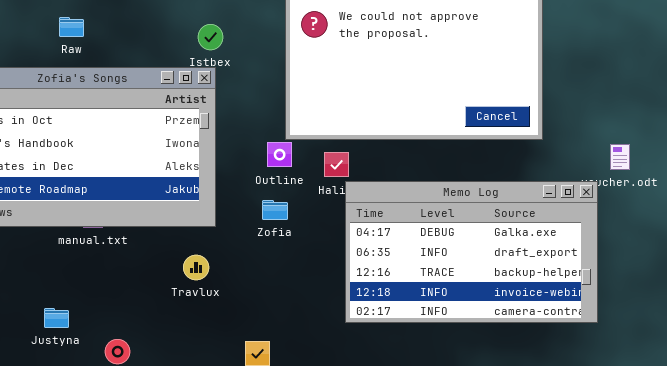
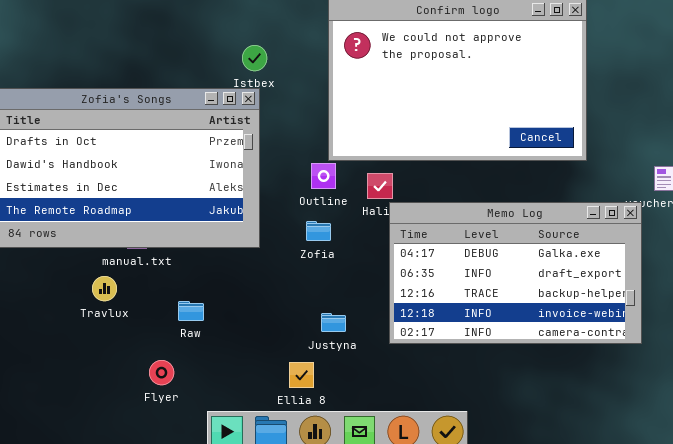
Raw: [59,17,84,37] -> [178,301,204,321], moved
Travlux: [183,255,209,280] -> [92,276,117,301], moved
Justyna: [44,308,69,328] -> [321,313,346,332], moved

